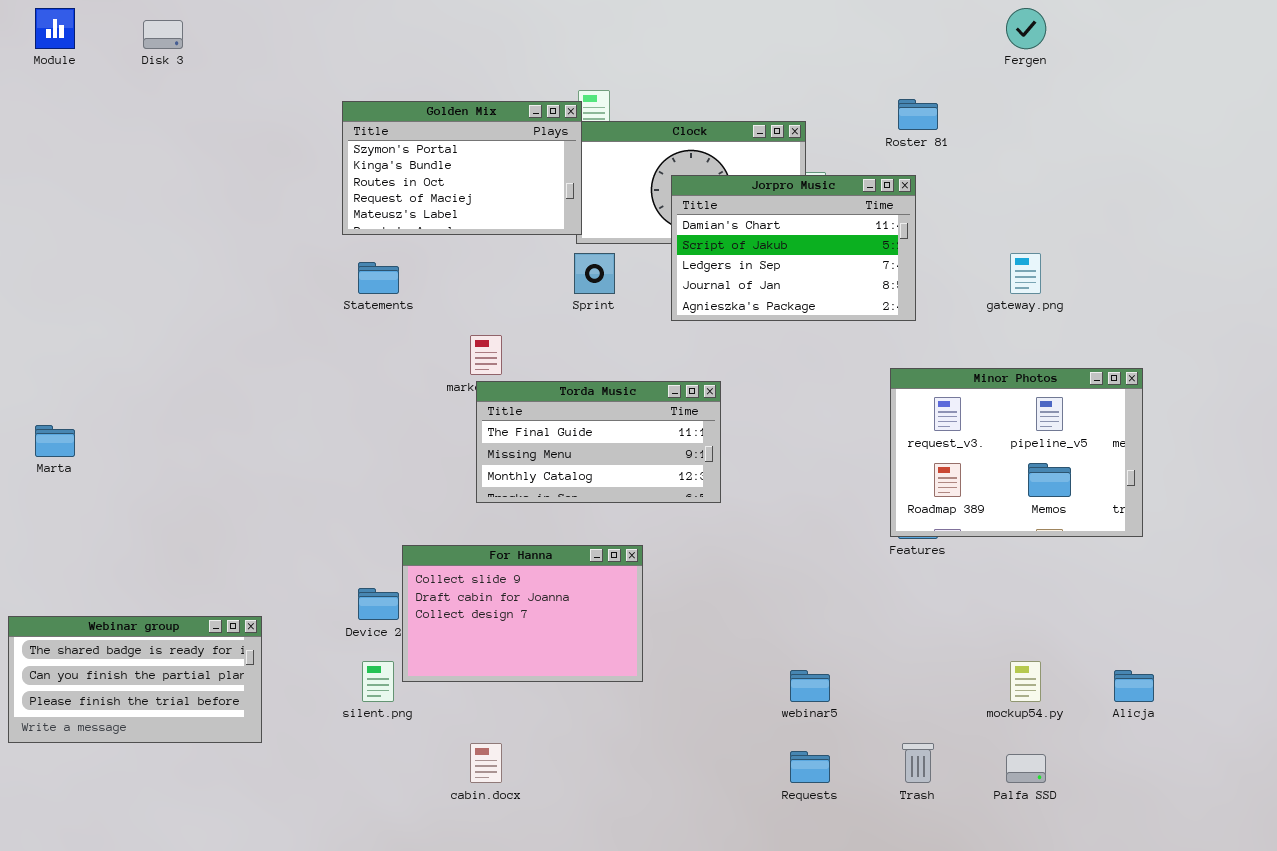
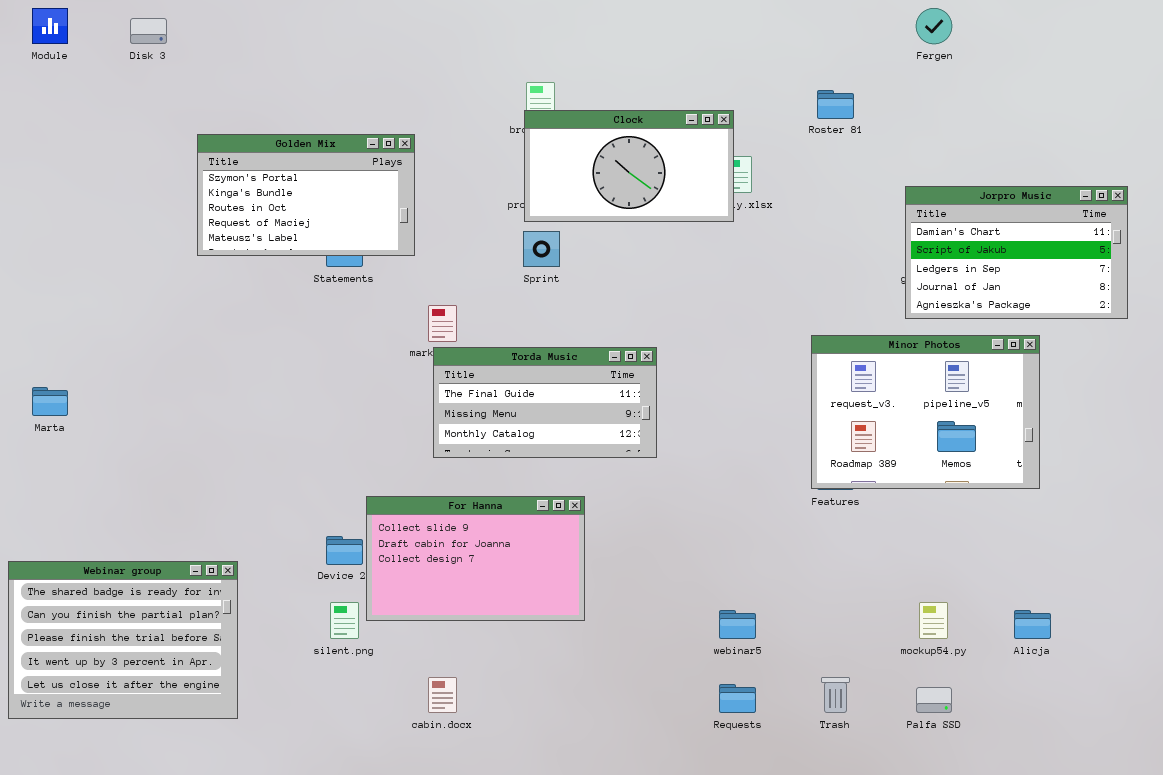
Golden Mix: [342,101,582,235] -> [197,134,415,256], moved
Jorpro Music: [671,175,916,321] -> [905,186,1128,319], moved
Webinar group: [8,616,262,743] -> [8,561,238,719], resized

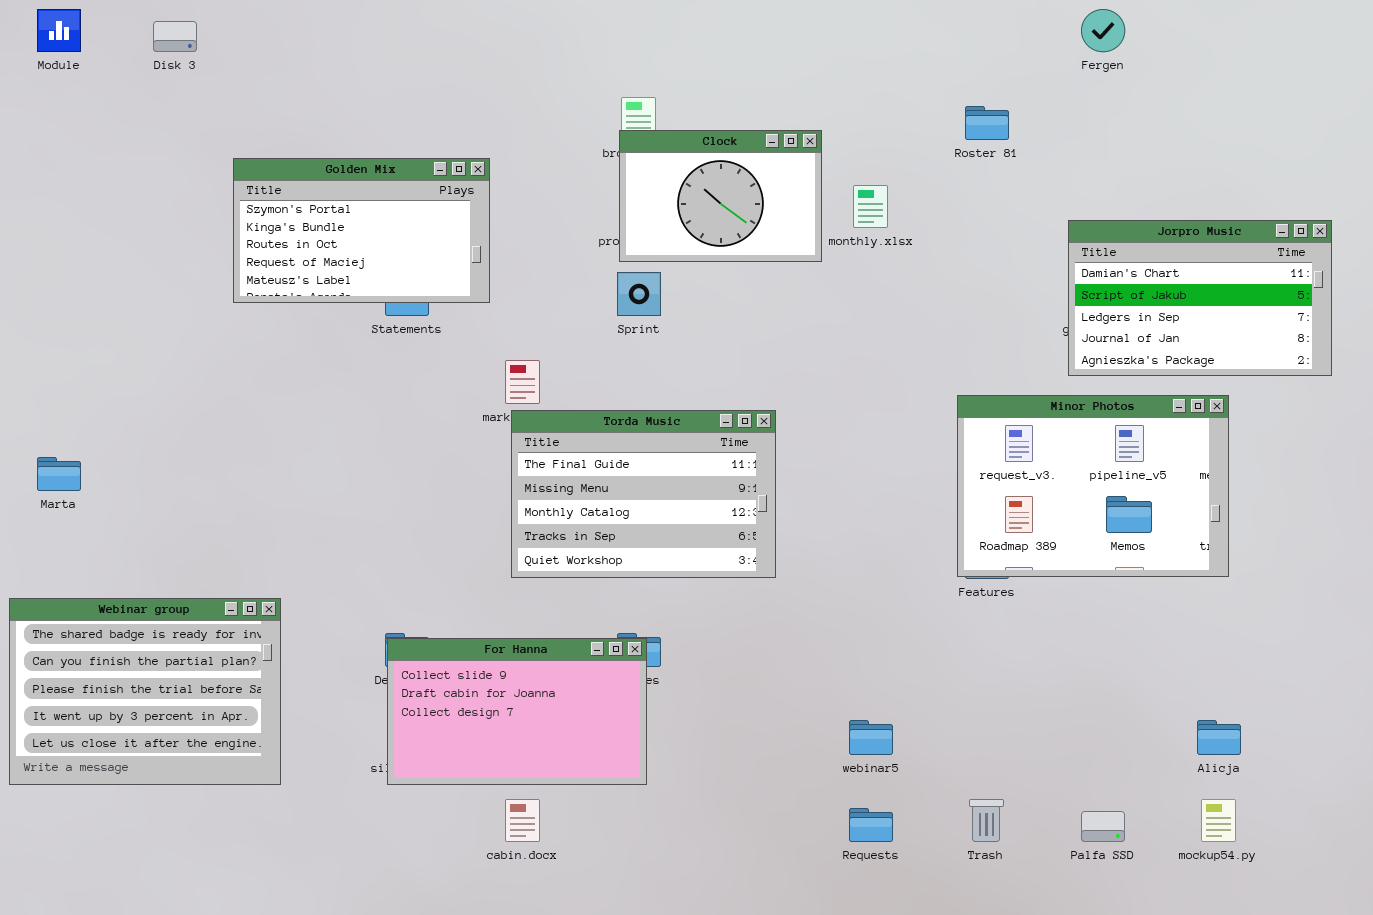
Clock: [524,110,734,222] -> [619,130,822,262], resized
Torda Music: [433,347,657,458] -> [511,410,776,578], resized
For Hanna: [366,496,585,621] -> [387,638,647,785], moved
Webinar group: [8,561,238,719] -> [9,598,281,785], moved
mockup54.py: [919,602,948,639] -> [1201,799,1236,842], moved

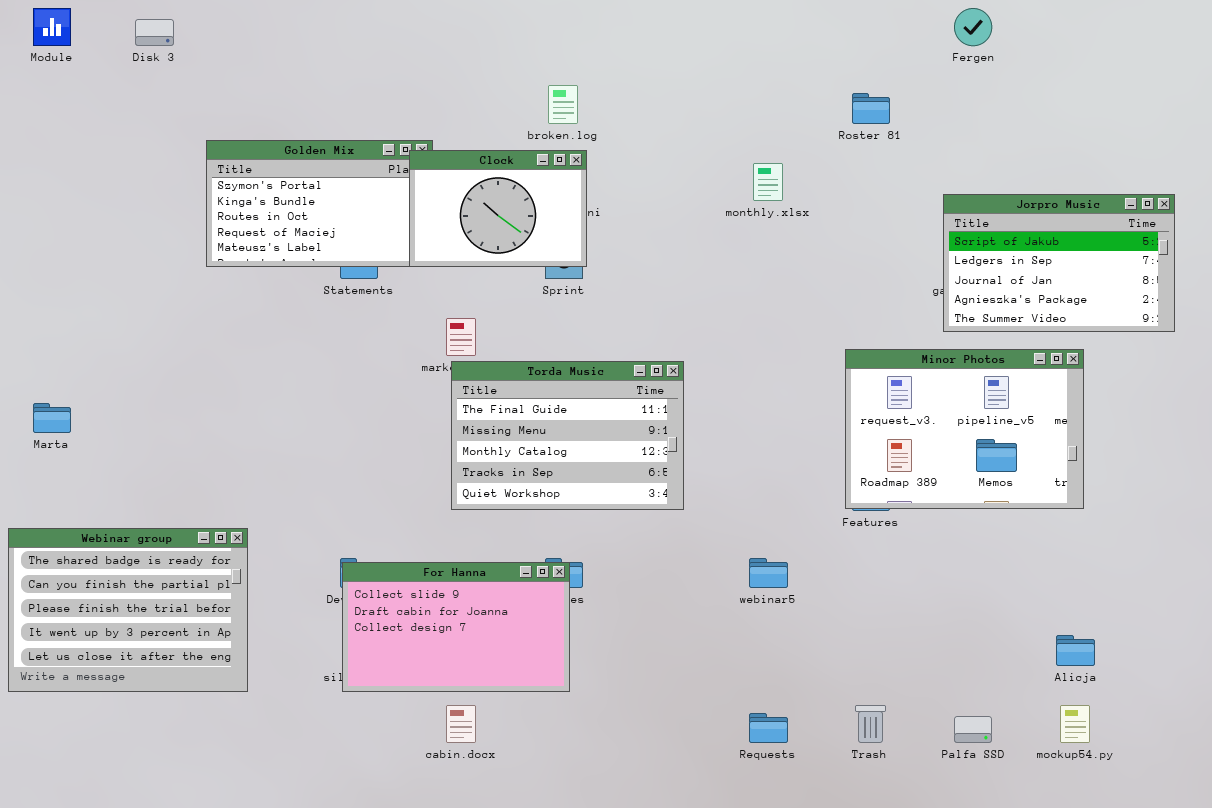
Clock: [619,130,822,262] -> [409,150,587,267], moved
Jorpro Music: [1068,220,1332,376] -> [943,194,1175,332], scrolled down 1 row
webinar5: [849,720,893,755] -> [749,558,788,588], moved

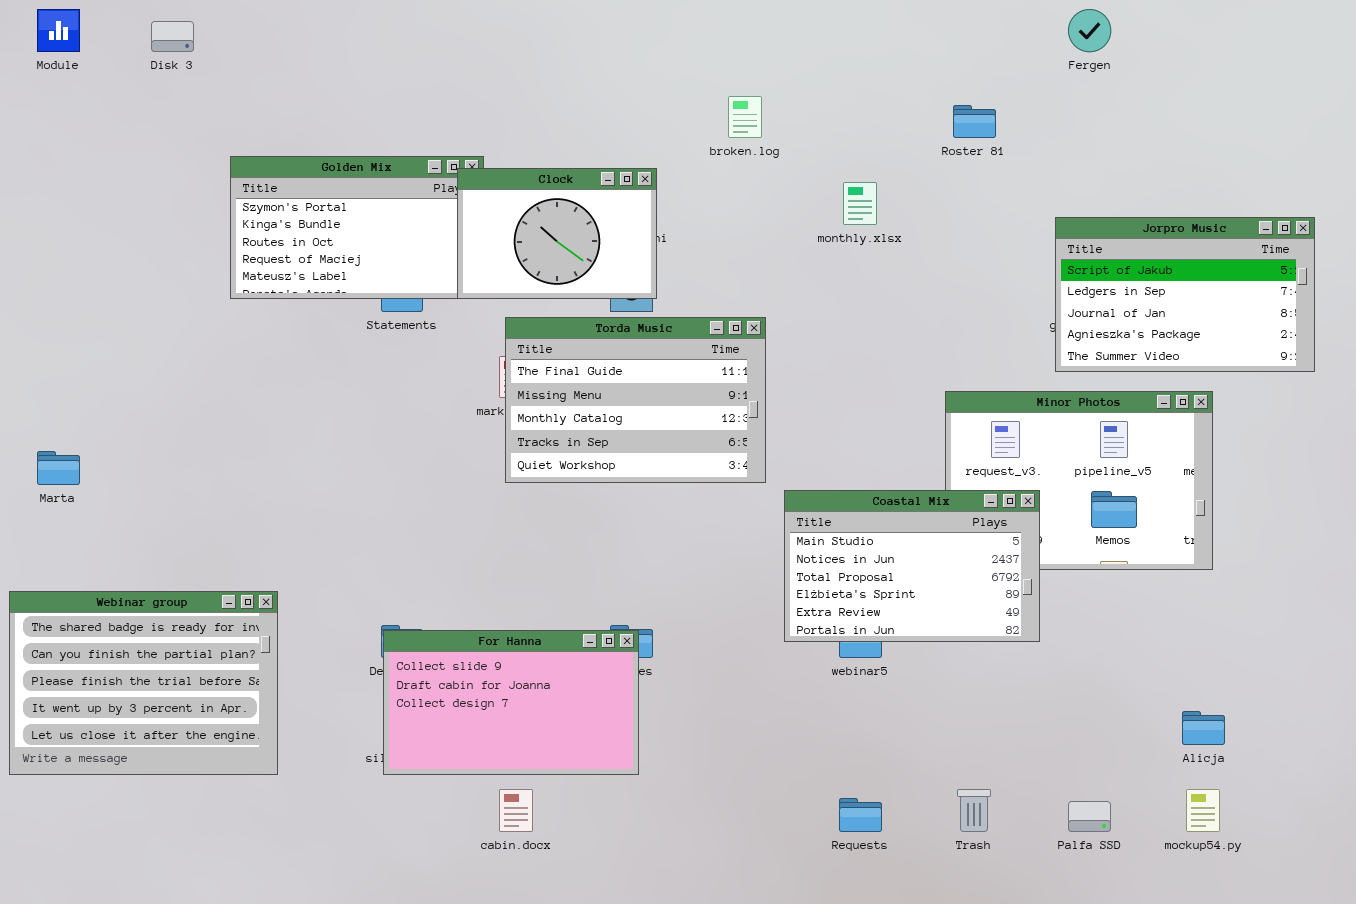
broken.log: [548,85,578,124] -> [728,96,762,138], moved
Torda Music: [451,361,684,510] -> [505,317,766,483], moved
Coastal Mix: none -> [784,490,1040,642], opened

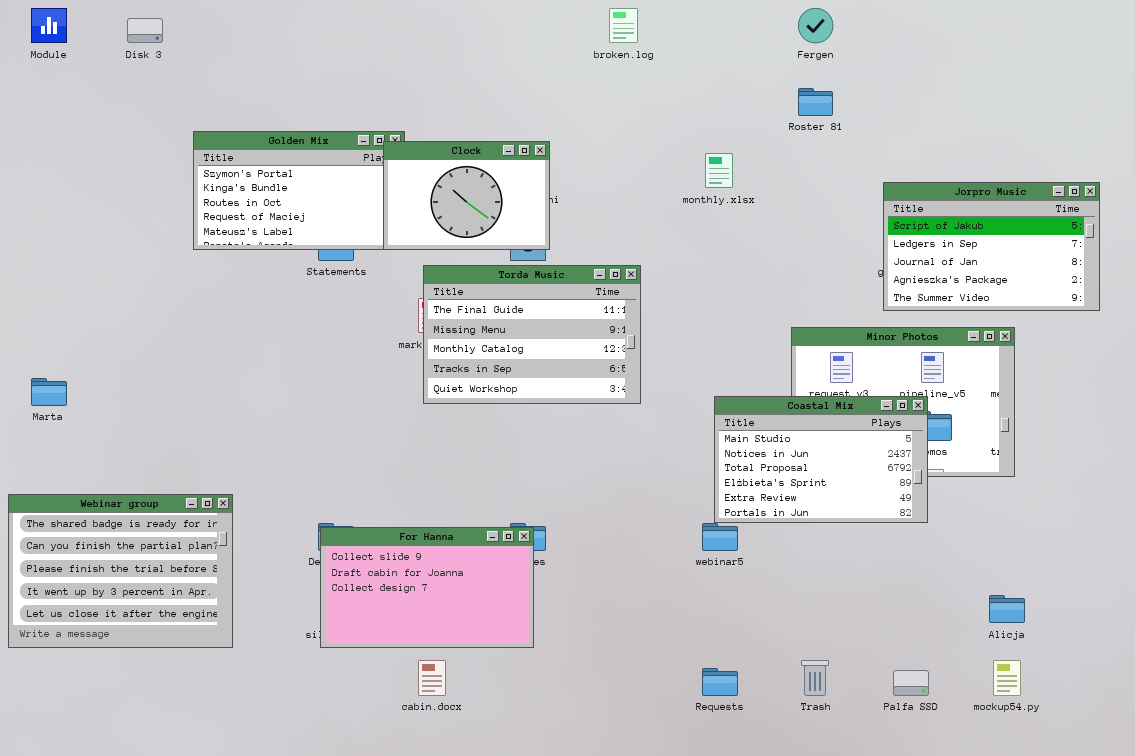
Fergen: [1068,9,1111,52] -> [798,8,833,43], moved
broken.log: [728,96,762,138] -> [609,8,638,43], moved
Coastal Mix: [784,490,1040,642] -> [714,396,928,523], moved

